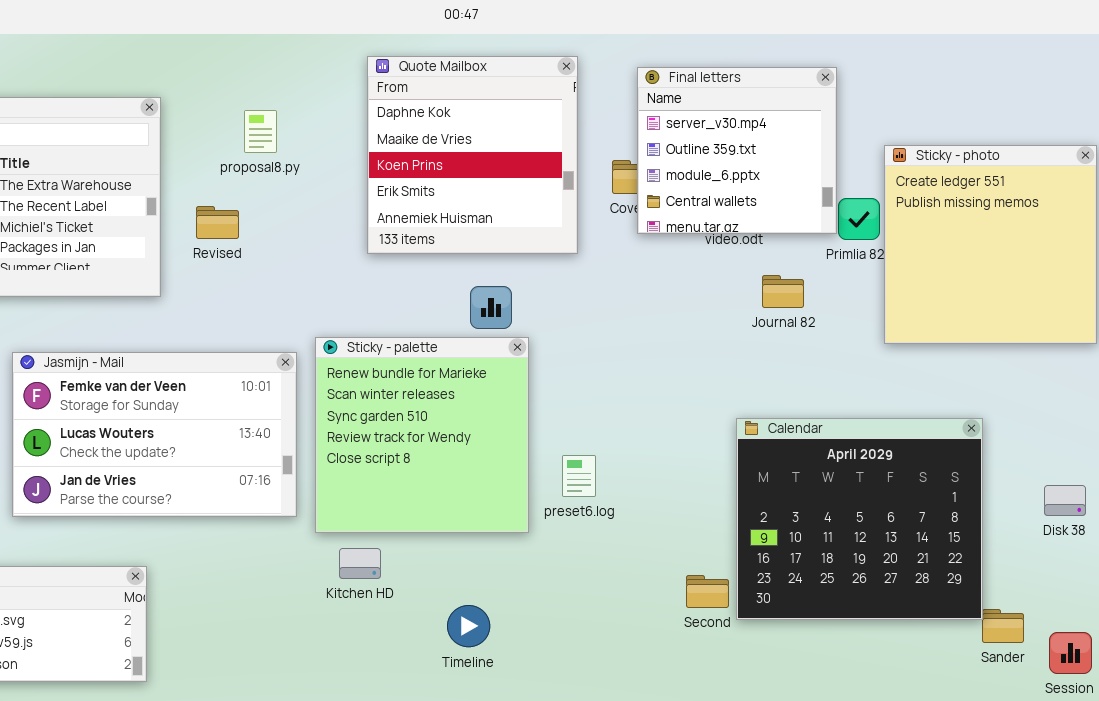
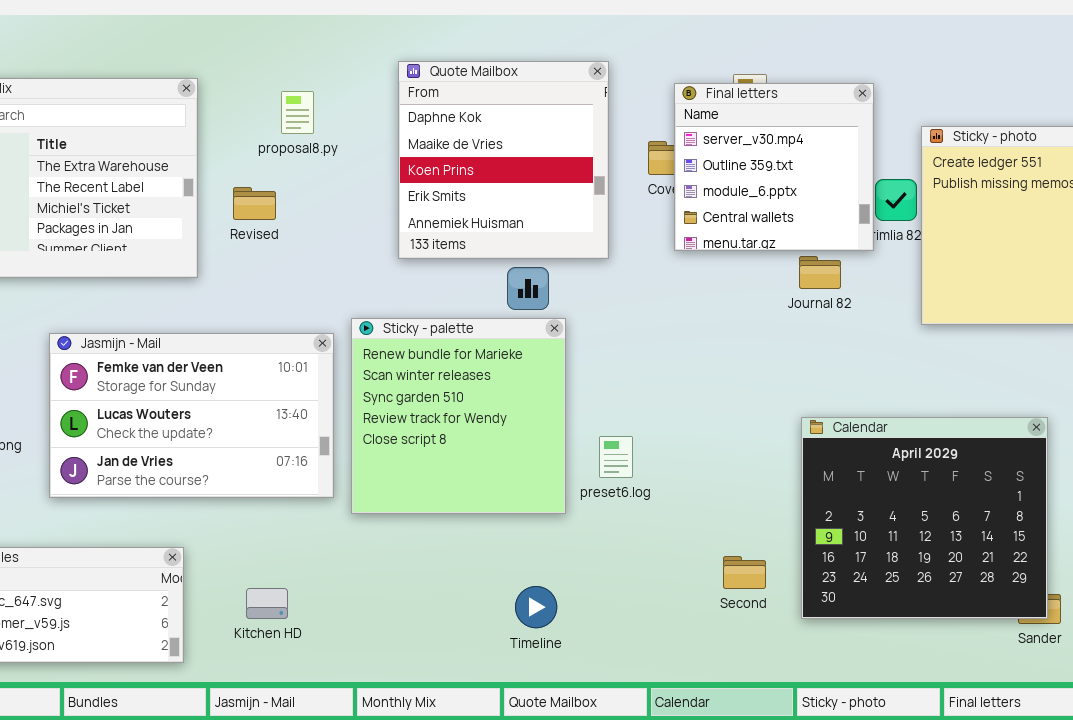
Quote Mailbox: [367,56,578,254] -> [398,61,609,259], moved
Final letters: [637,67,837,234] -> [674,83,874,251], moved
Calendar: [736,418,983,620] -> [801,417,1048,619], moved
Kitchen HD: [339,548,381,579] -> [246,588,288,619], moved
Timeline: [447,605,490,647] -> [515,586,557,628], moved

